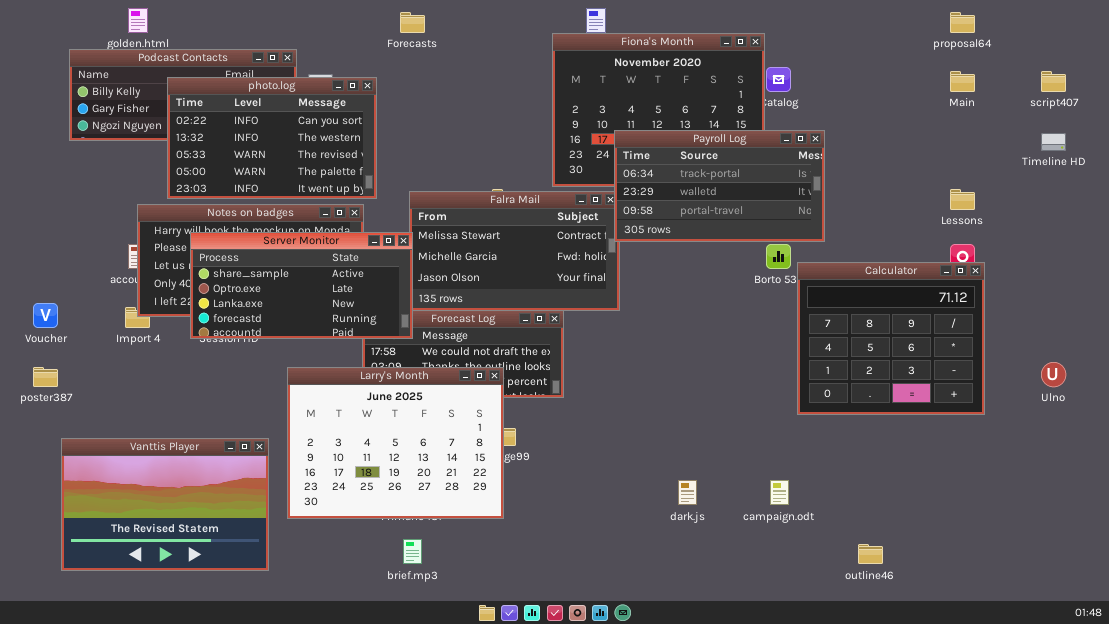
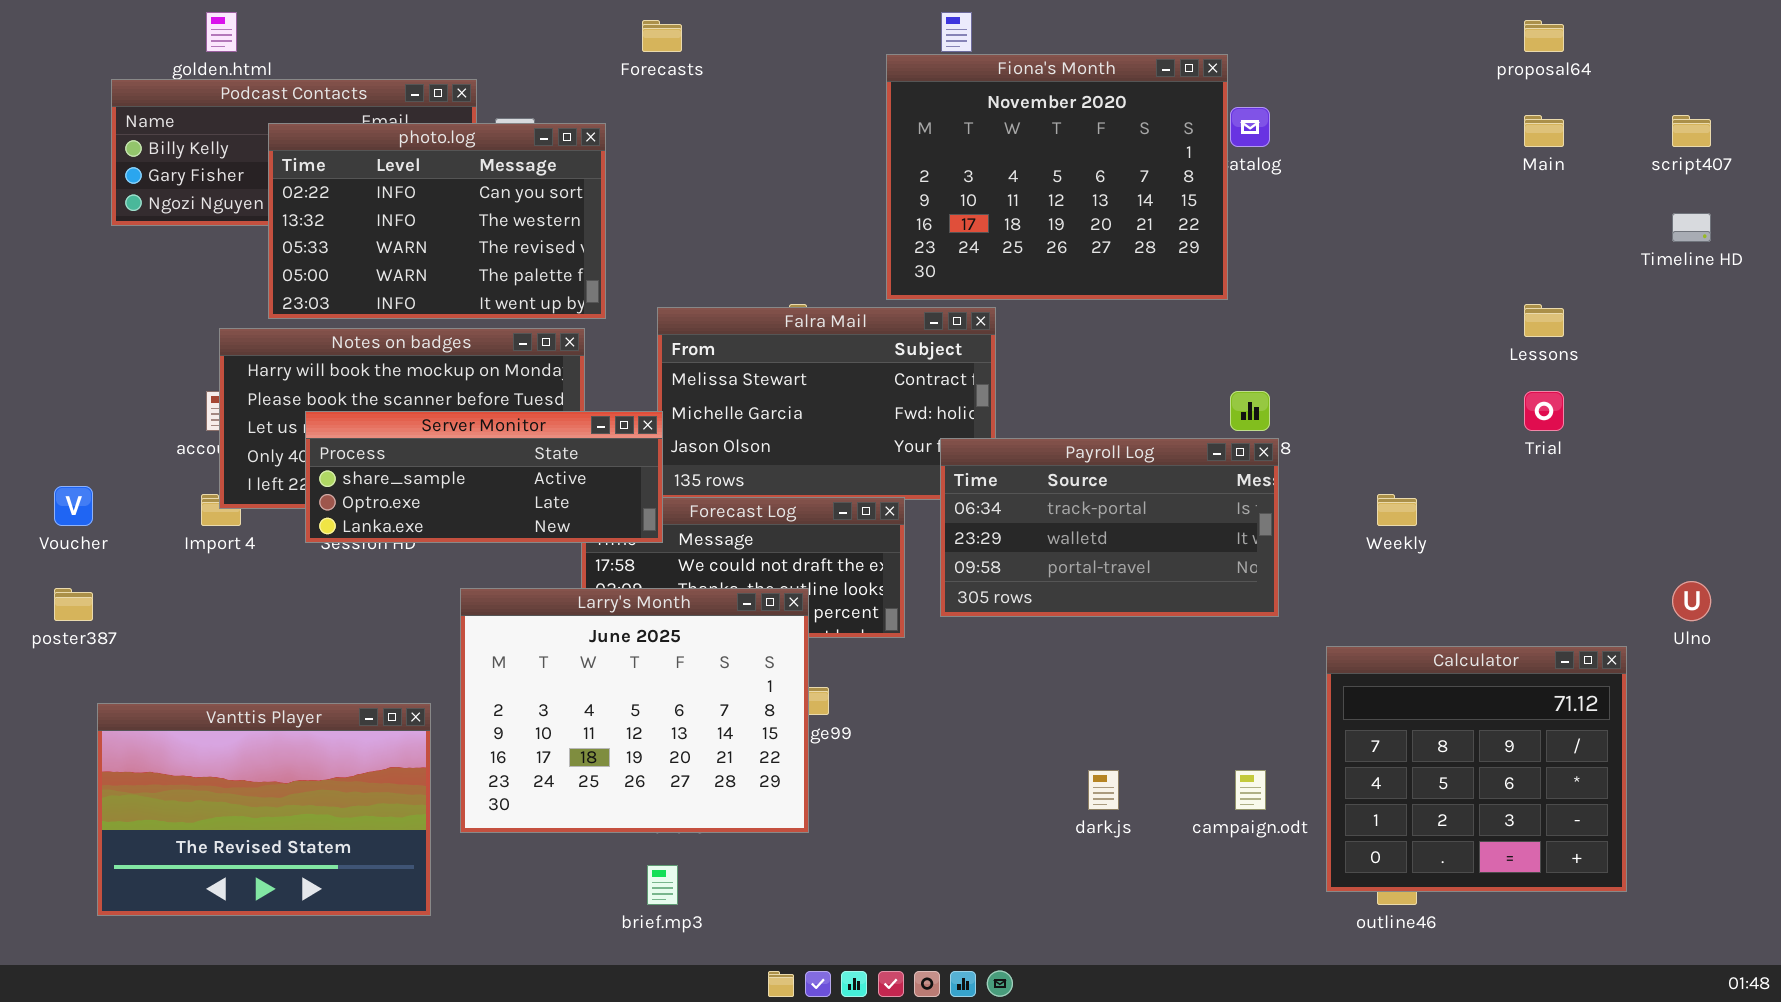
Payroll Log: [614,130,825,242] -> [940,438,1279,617], moved
Server Monitor: [190,232,413,339] -> [305,411,663,543], resized
Calculator: [797,262,985,415] -> [1326,646,1627,892], moved

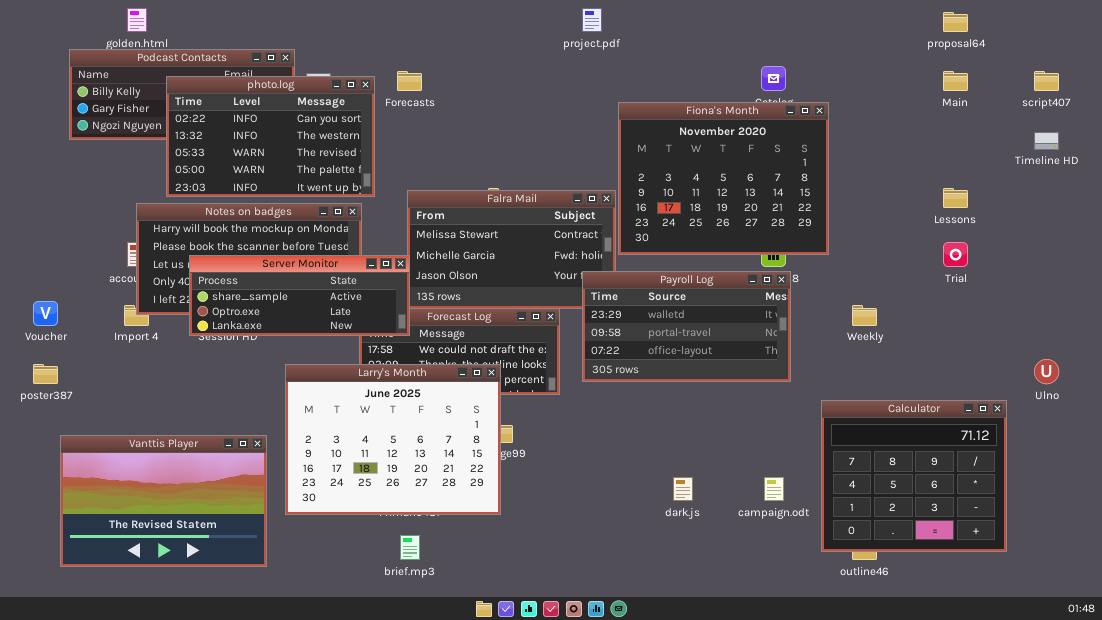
Forecasts: [642,20,682,52] -> [397,71,422,91], moved
Fiona's Month: [886,54,1228,300] -> [618,102,829,255], moved
Payroll Log: [940,438,1279,617] -> [582,271,791,382], scrolled down 1 row

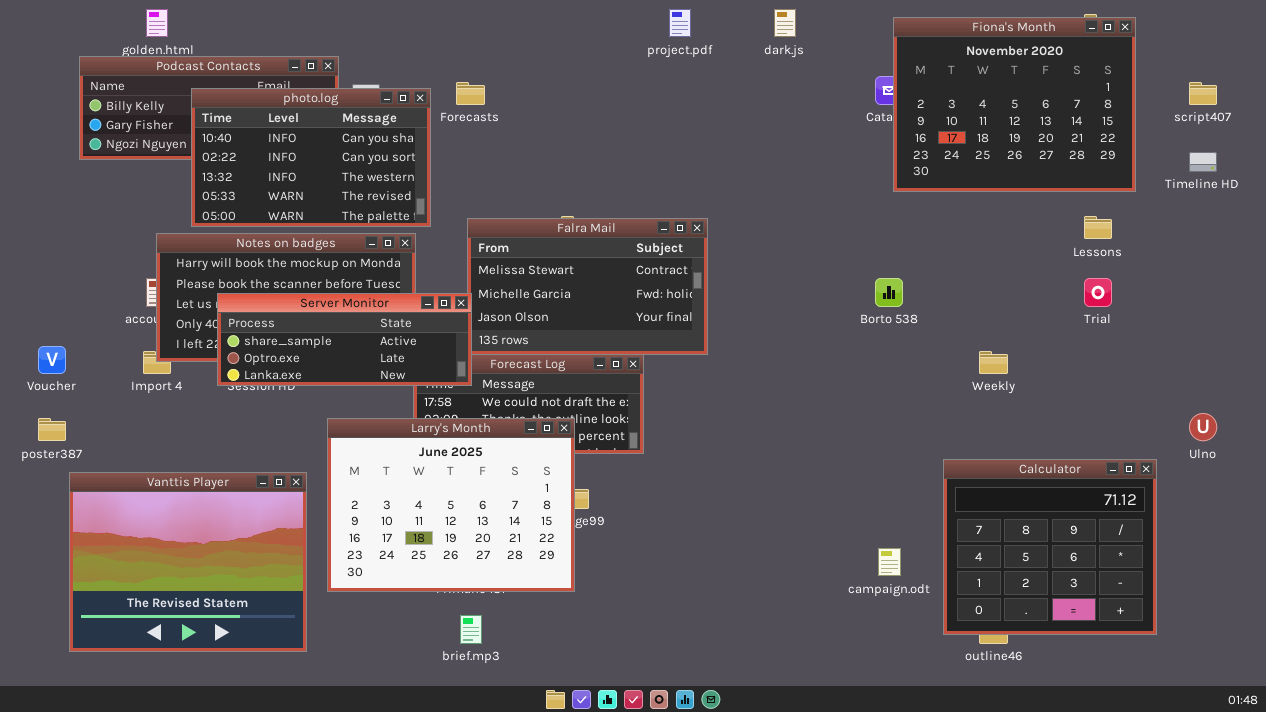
photo.log: [166,76,375,197] -> [191,88,431,227], scrolled up 1 row
Fiona's Month: [618,102,829,255] -> [893,17,1136,192], moved
Payroll Log: [582,271,791,382] -> none, closed
Vanttis Player: [60,435,267,567] -> [69,472,307,652], resized
dark.js: [673,477,693,501] -> [774,9,796,37], moved

